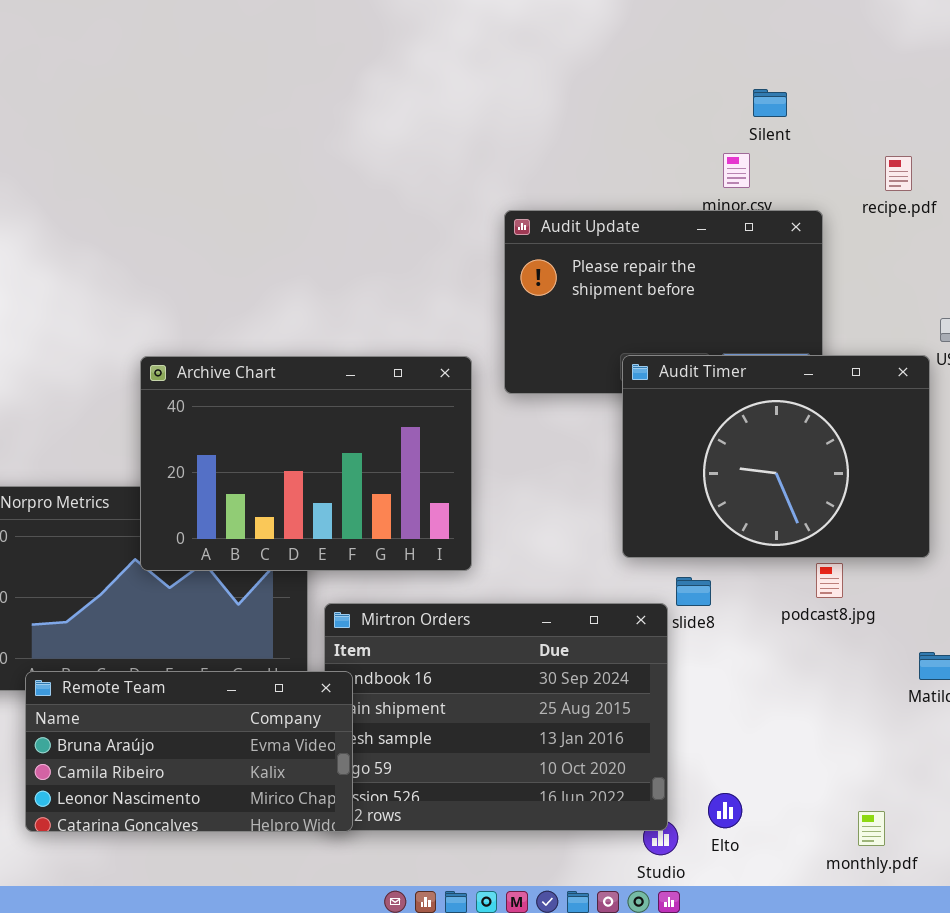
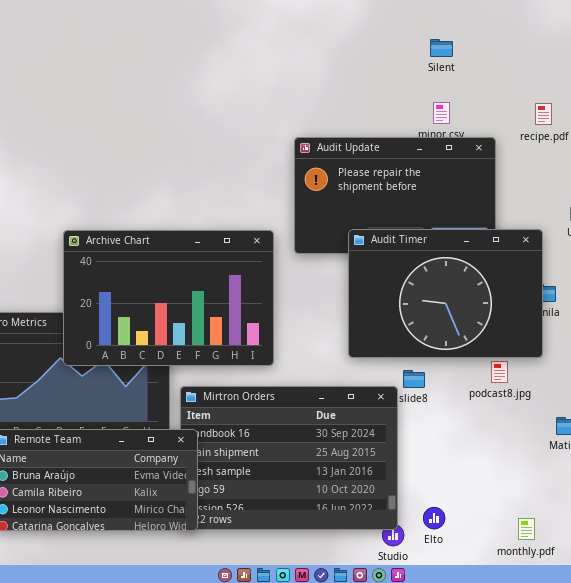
Silent: [753,89,787,117] -> [430,39,453,57], moved
Audit Timer: [622,355,930,558] -> [348,229,543,358], moved

